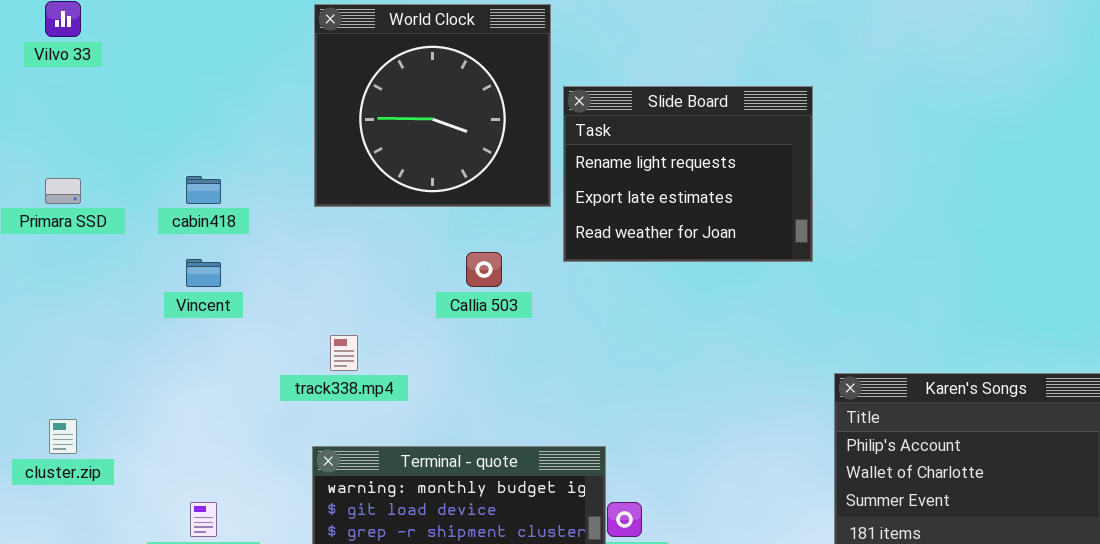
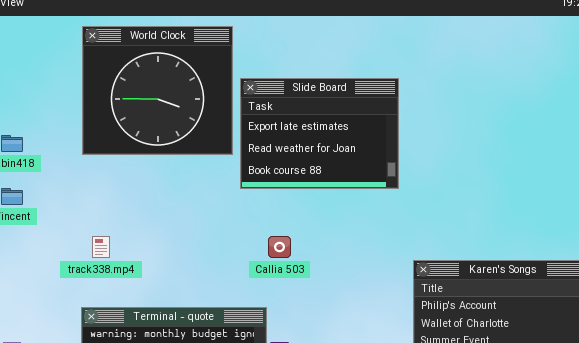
Slide Board: [563,86,813,262] -> [240,78,399,189], scrolled down 1 row
Callia 503: [466,252,502,287] -> [268,236,291,258], moved

